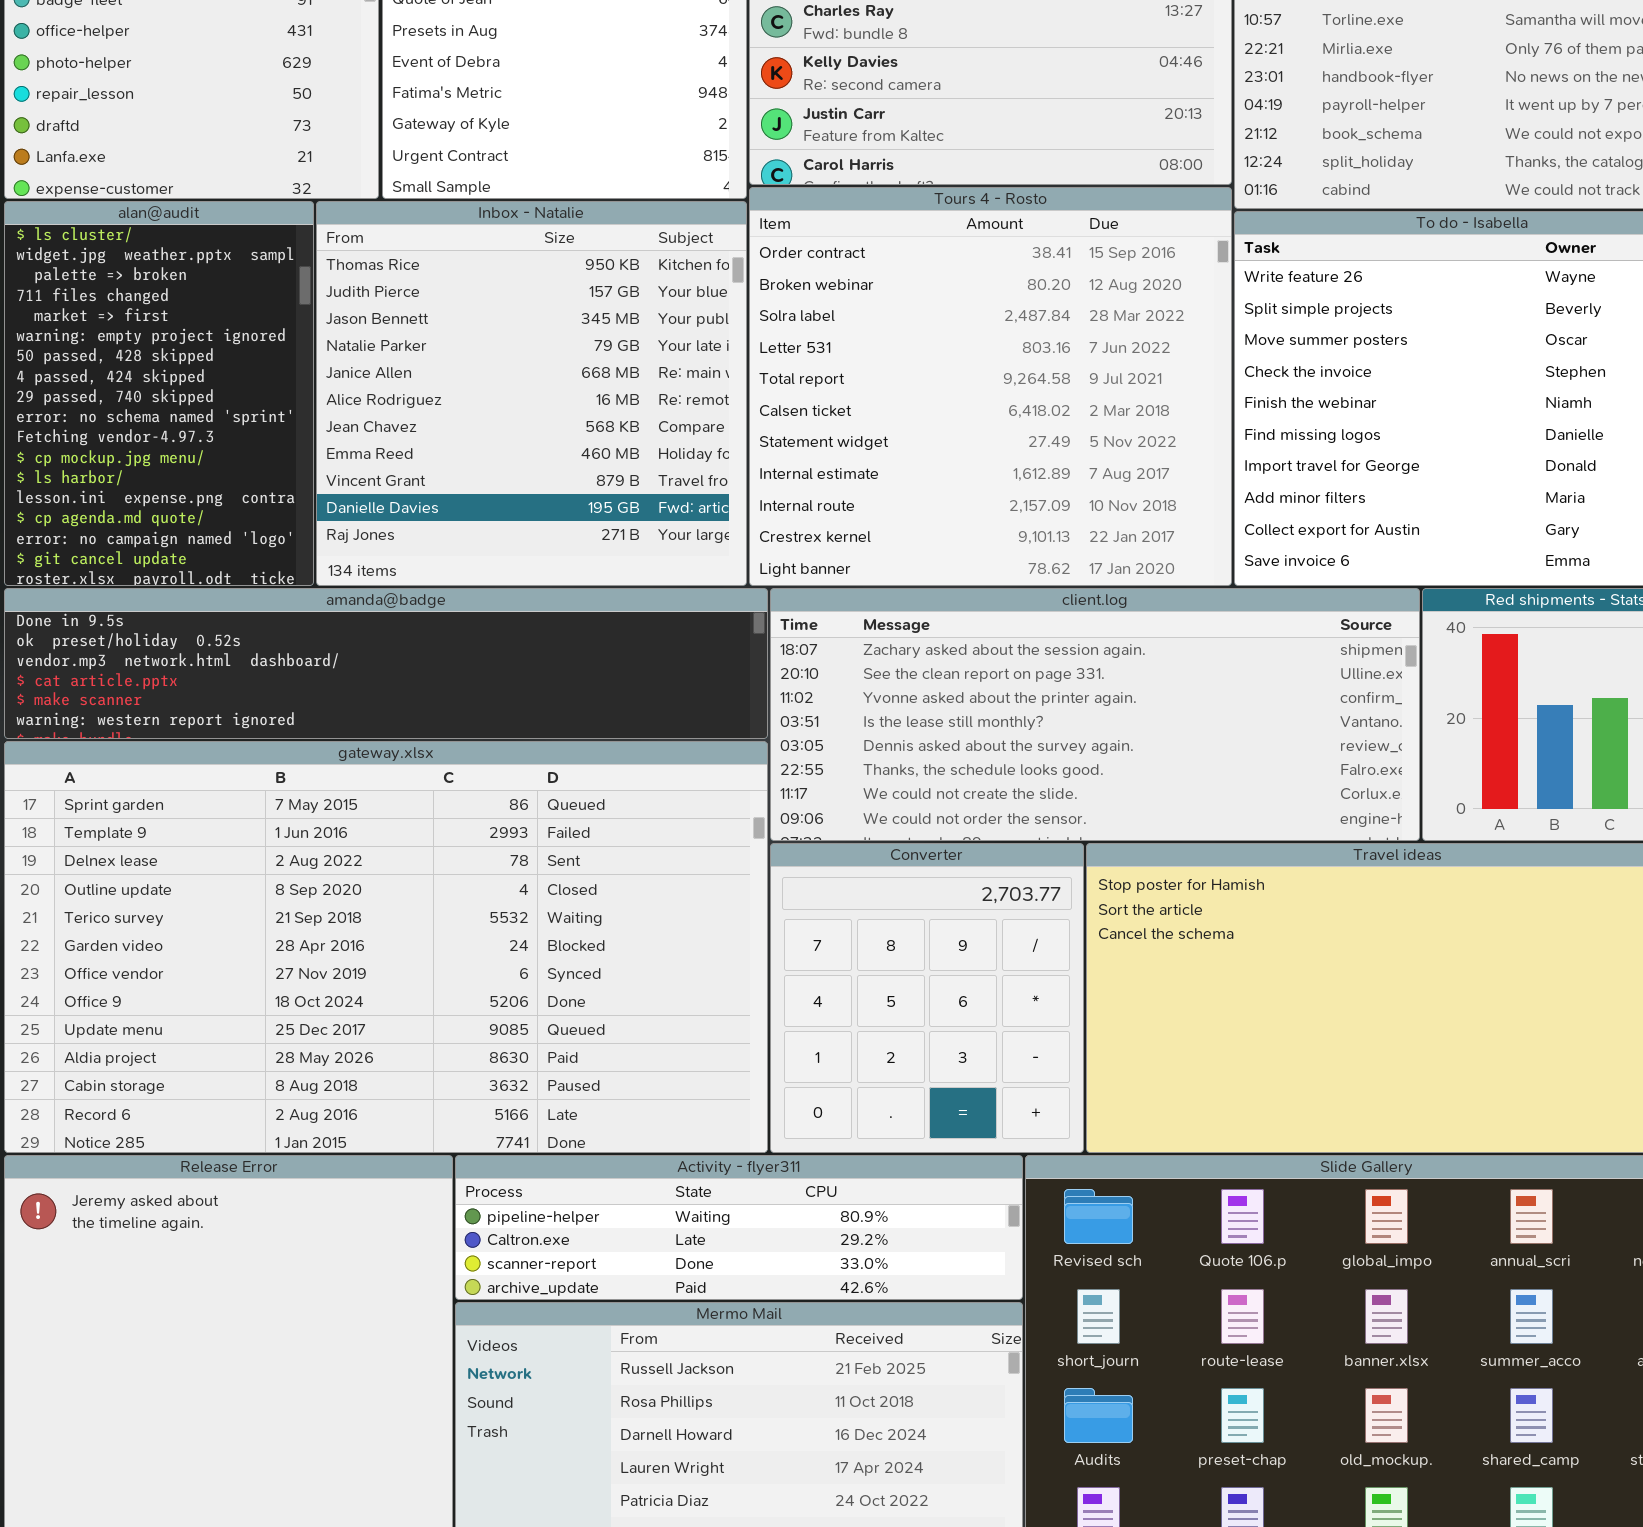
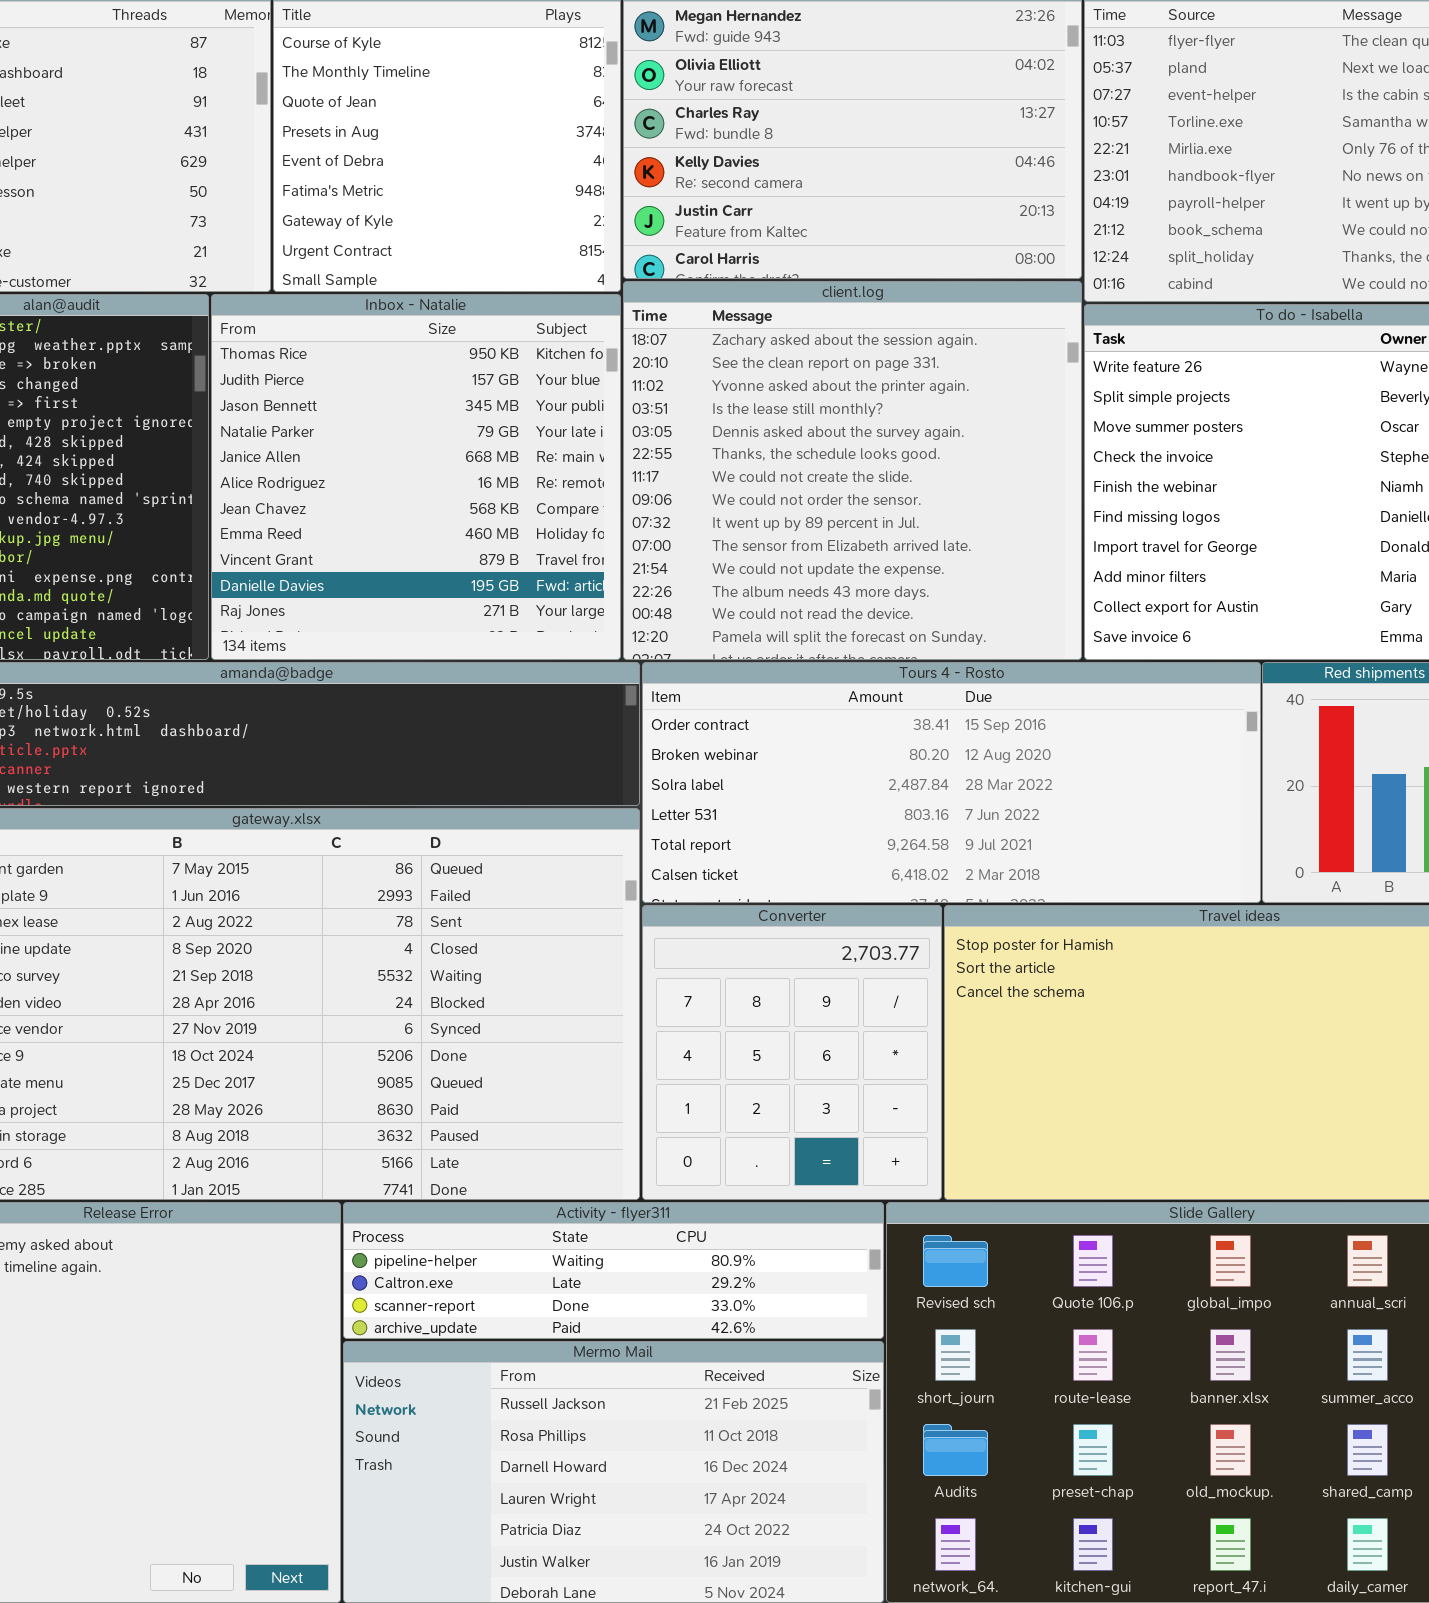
Tours 4 - Rosto: [749,187,1232,586] -> [642,662,1261,903], moved, resized
client.log: [770,588,1420,841] -> [623,281,1082,660], moved, resized

